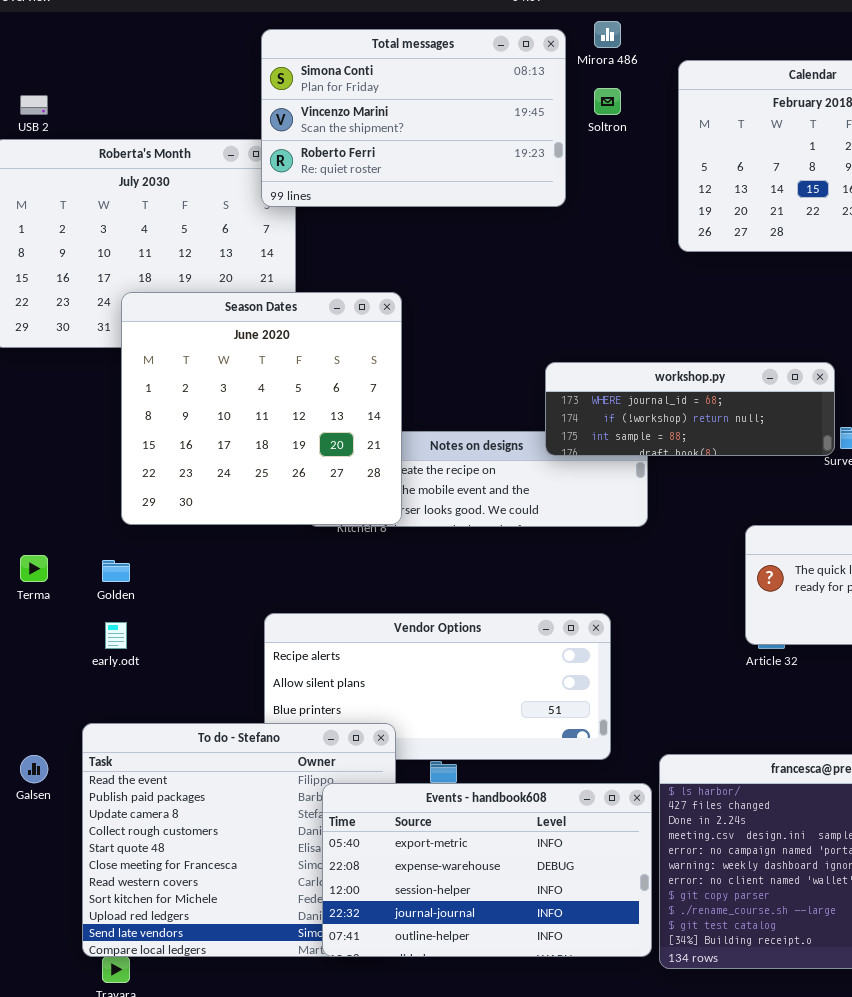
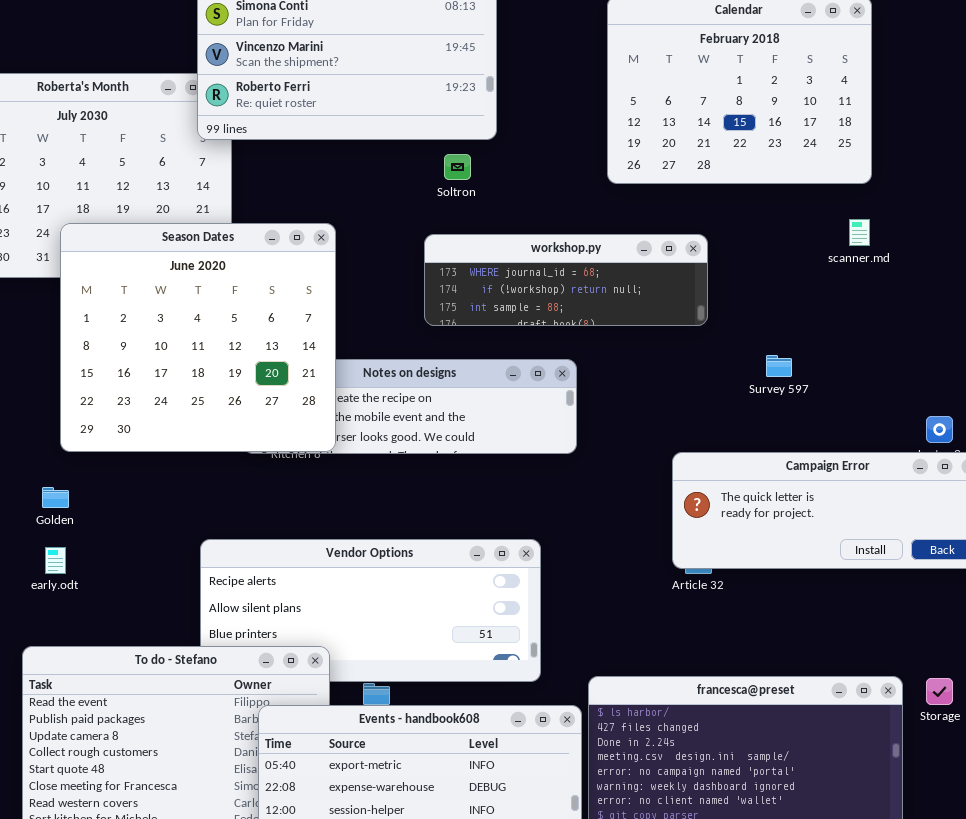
Soltron: [594,88,621,115] -> [444,154,471,180], moved
workshop.py: [545,362,835,456] -> [424,234,708,326], moved

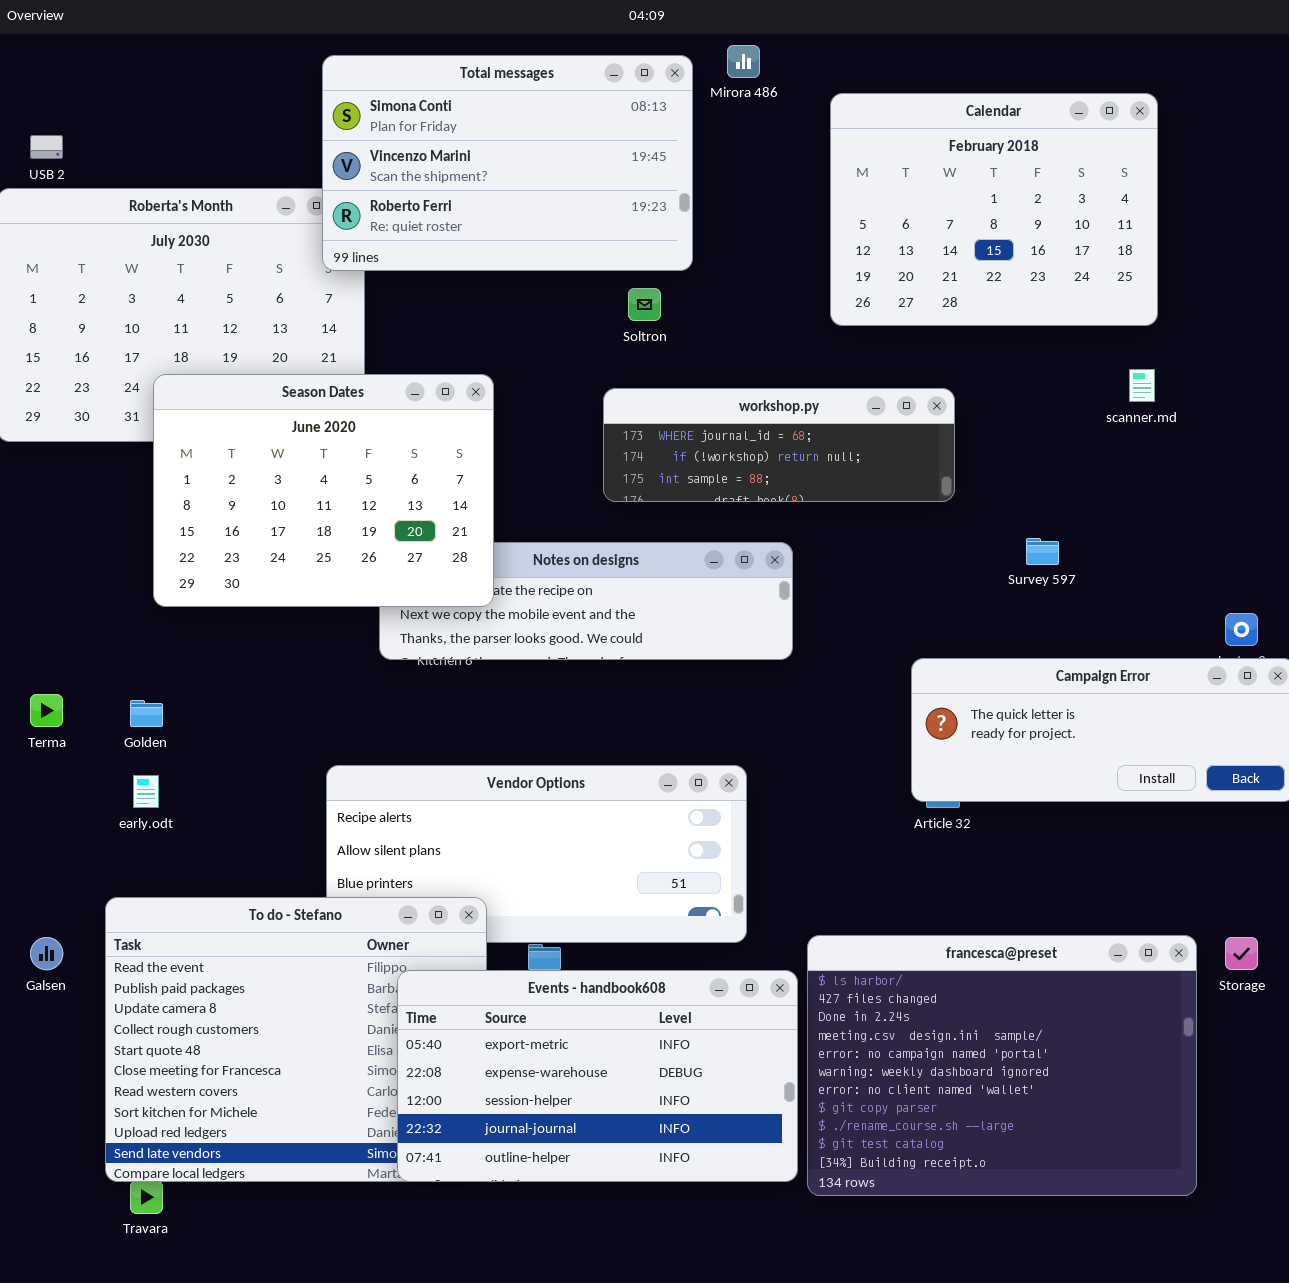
Season Dates: [60,223,336,452] -> [153,374,494,607], resized

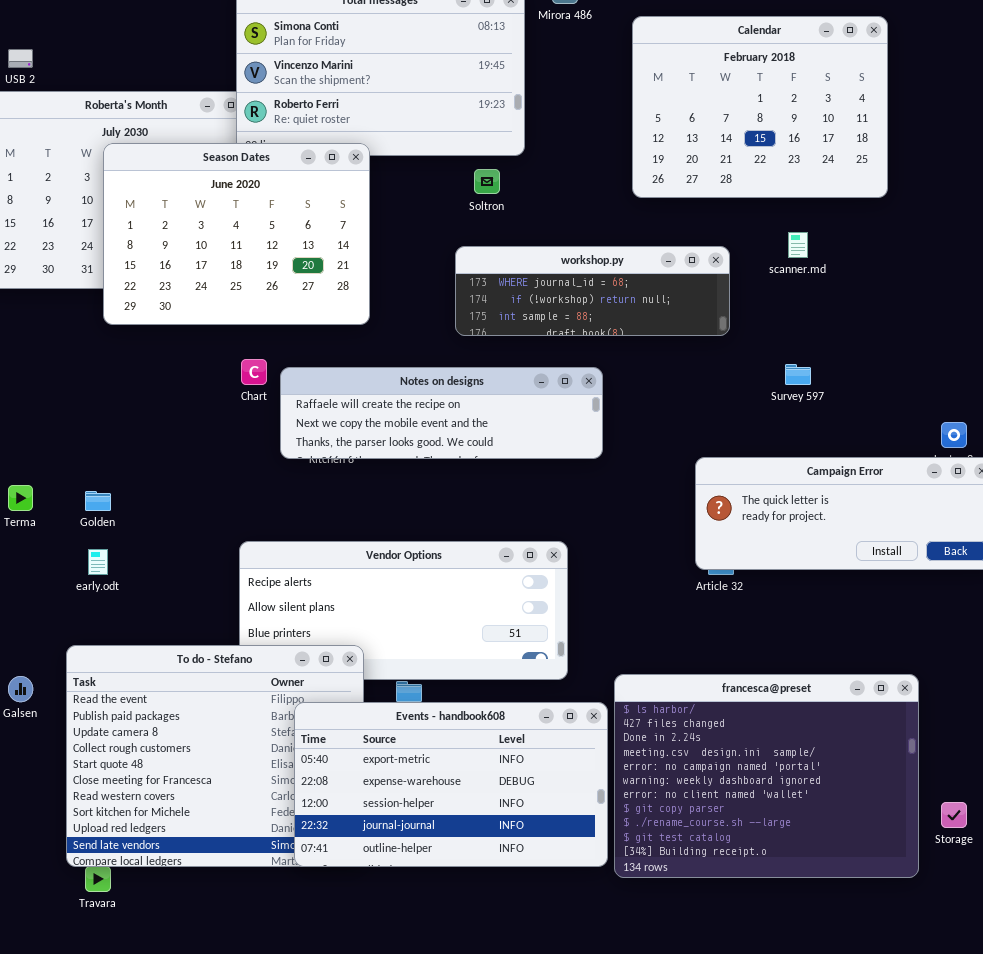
scanner.md: [1129,369,1155,402] -> [788,232,808,258], moved
Season Dates: [153,374,494,607] -> [103,143,370,325], moved
Storage: [1225,937,1258,970] -> [941,802,967,828], moved

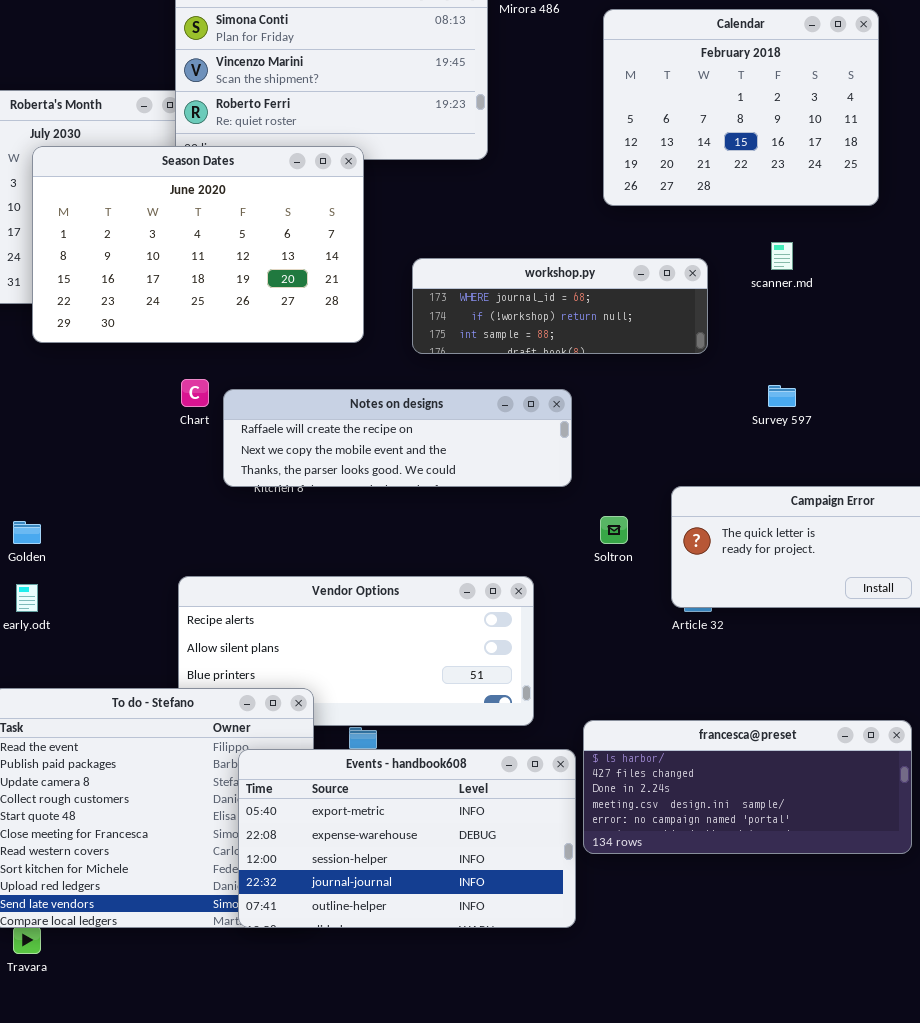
Season Dates: [103,143,370,325] -> [32,146,364,343], resized
Soltron: [474,169,500,194] -> [600,516,628,544], moved
francesca@preset: [614,674,919,878] -> [583,720,912,854], resized

